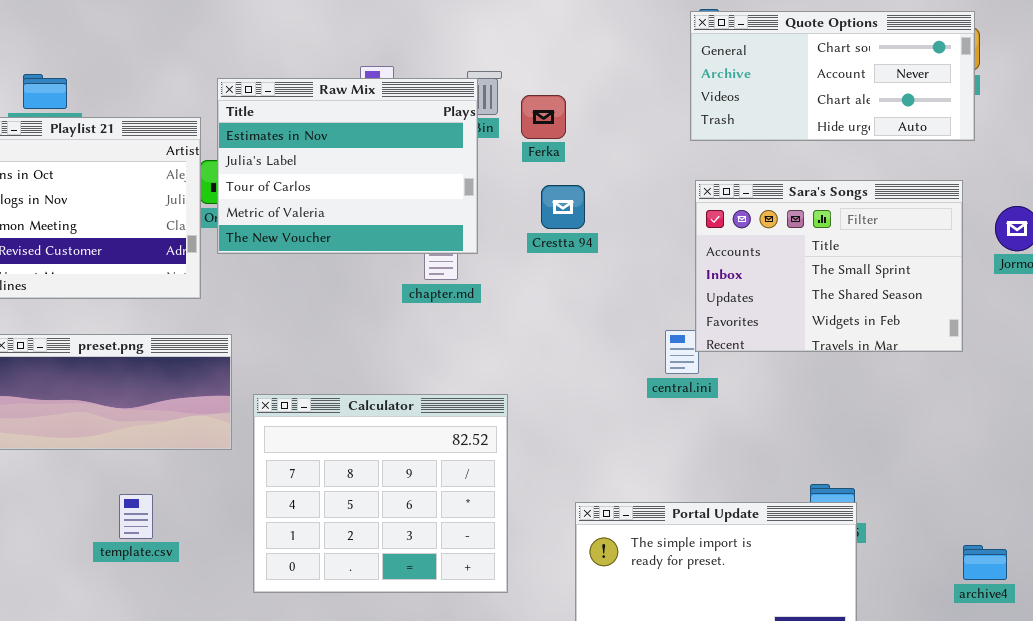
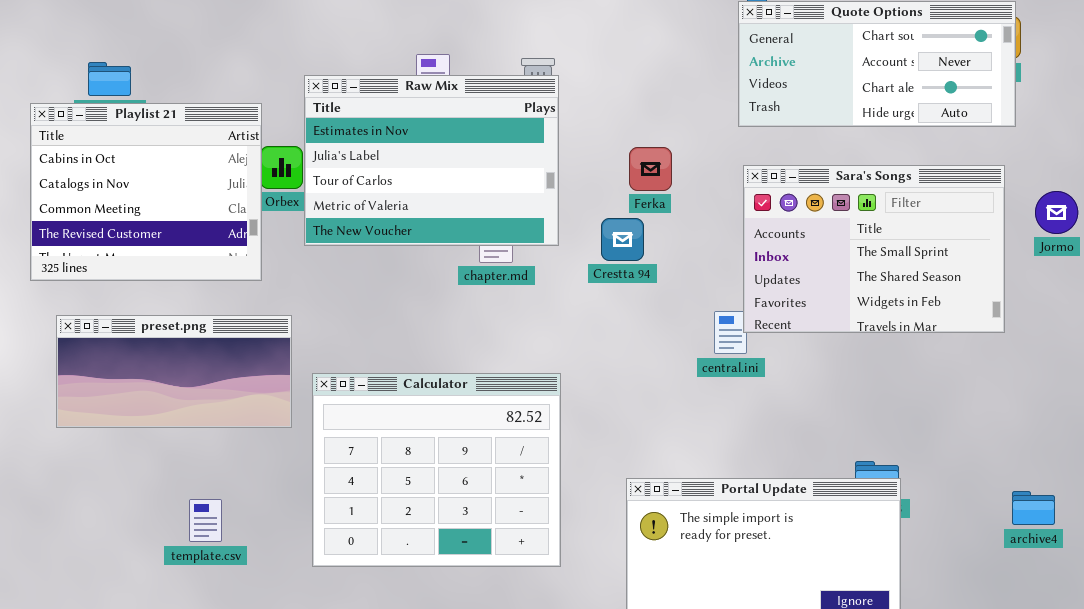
Raw Mix: [217,78,478,254] -> [304,75,559,246], moved
Ferka: [521,95,566,139] -> [629,147,672,191], moved
Crestta 94: [541,185,585,229] -> [601,218,644,261], moved
template.csv: [119,494,153,539] -> [189,499,222,542], moved
archive4: [963,545,1007,580] -> [1012,491,1055,525], moved

